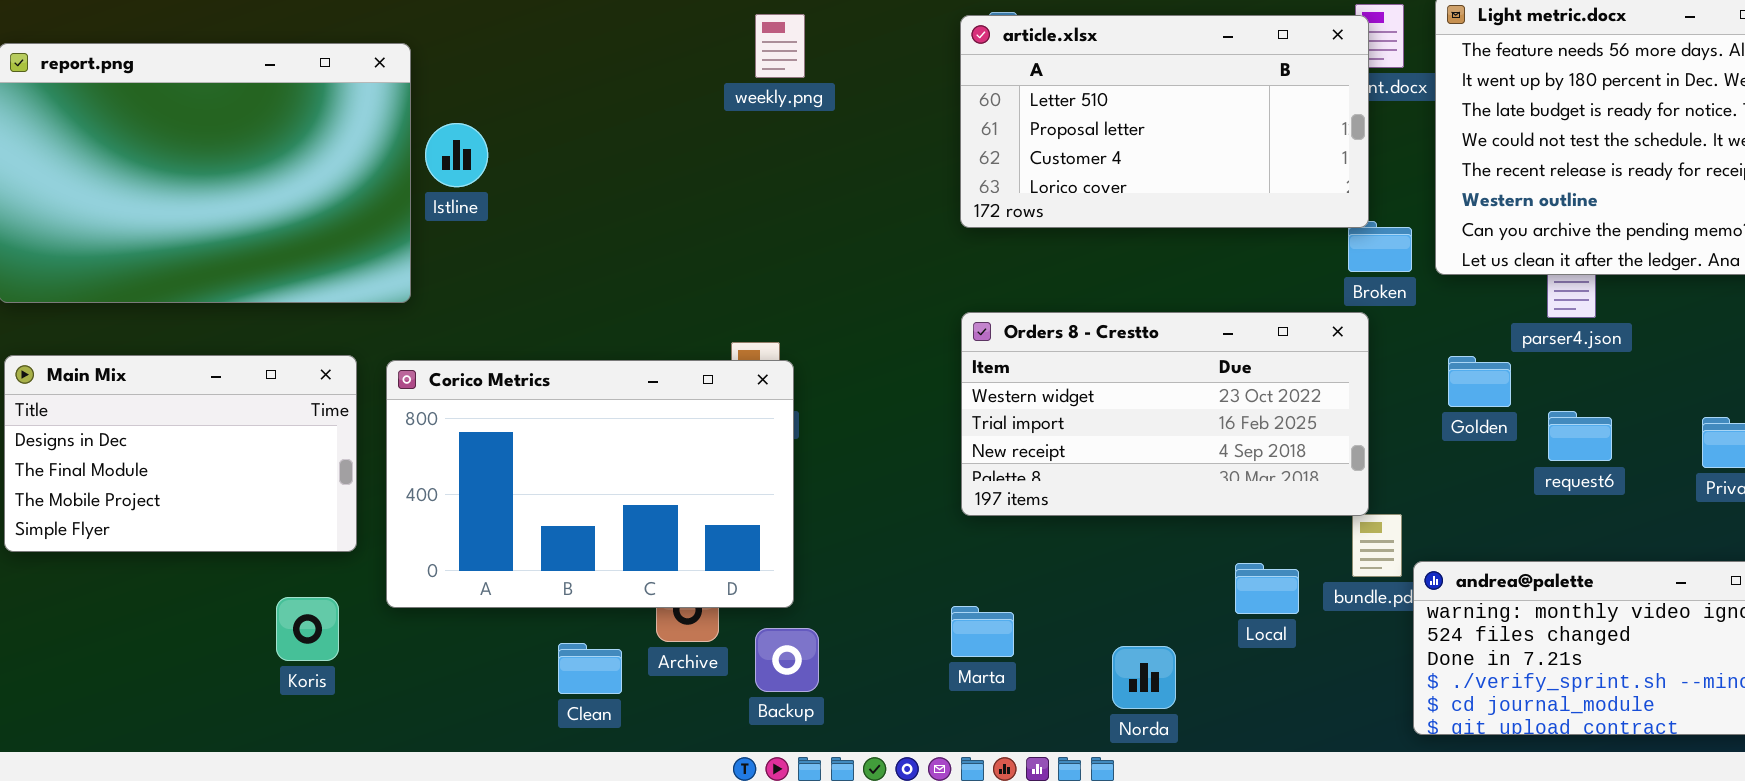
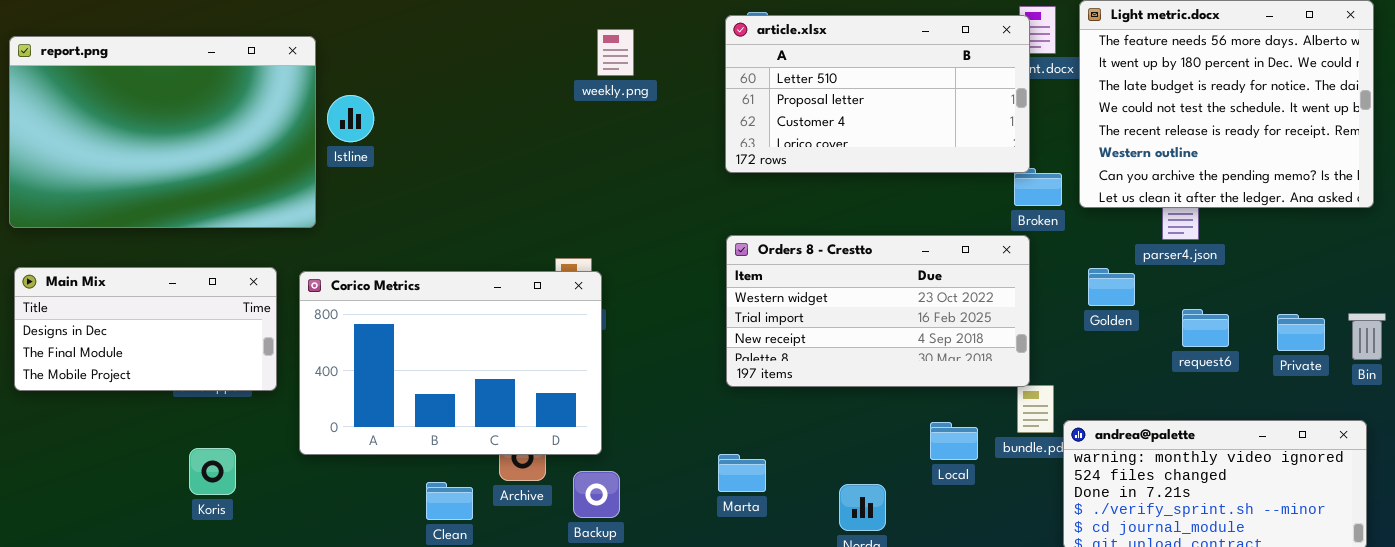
weekly.png: [755,14,805,78] -> [597,29,634,76], moved
Main Mix: [4,355,357,552] -> [14,267,277,391], resized
request6: [1548,411,1612,461] -> [1182,309,1229,347], moved
Koris: [276,597,339,661] -> [189,448,236,495], moved

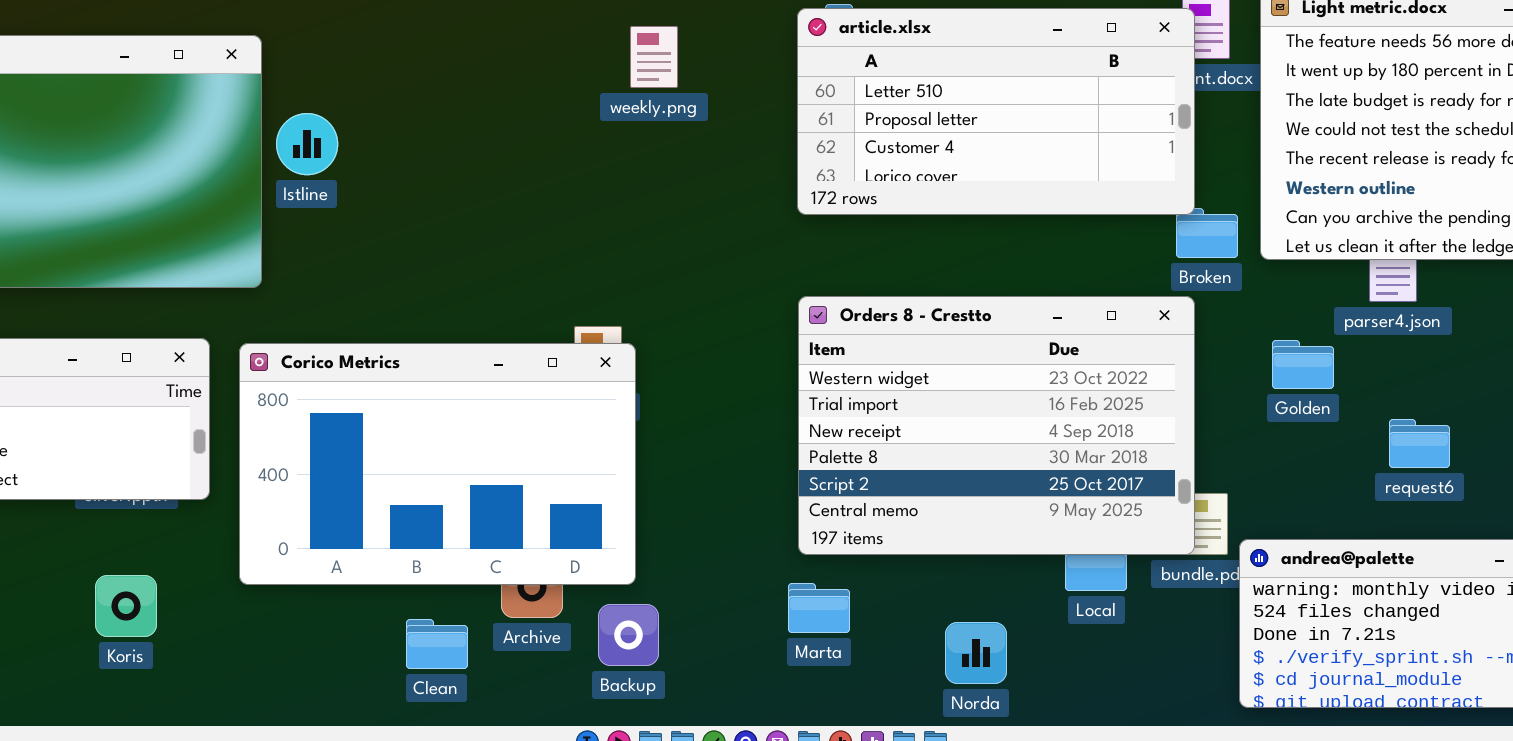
Orders 8 - Crestto: [726,235,1030,387] -> [798,296,1195,555], resized
request6: [1182,309,1229,347] -> [1389,419,1450,468], moved

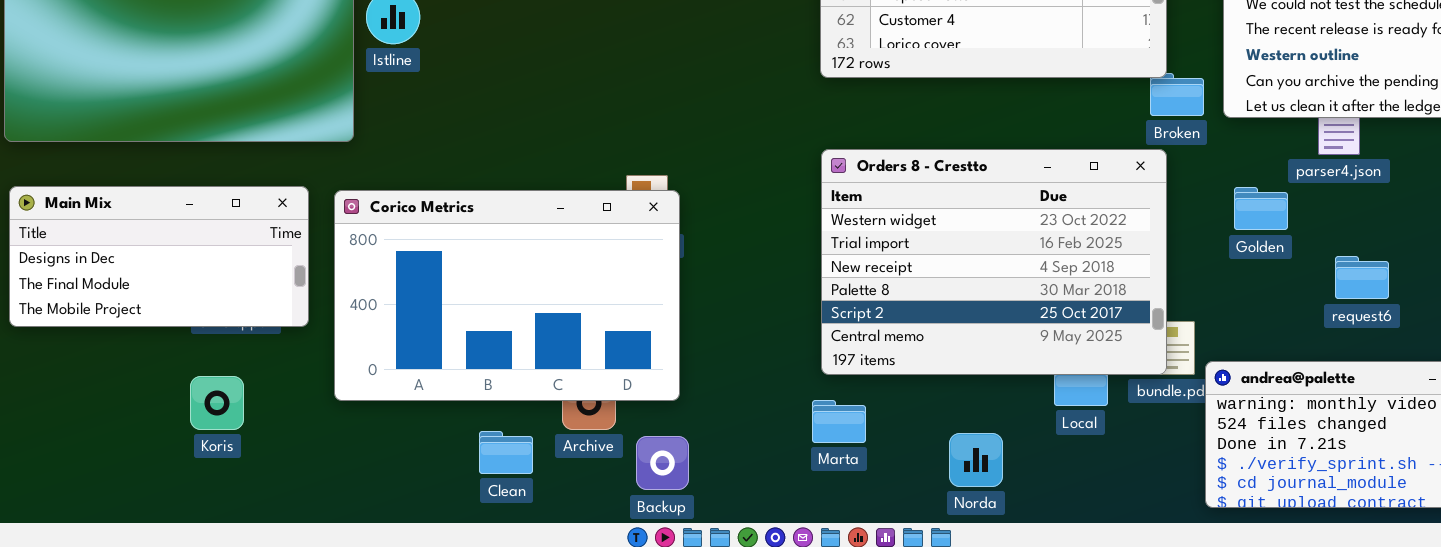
Koris: [95,575,157,637] -> [190,376,244,430], moved
Backup: [598,604,659,666] -> [636,436,689,490], moved

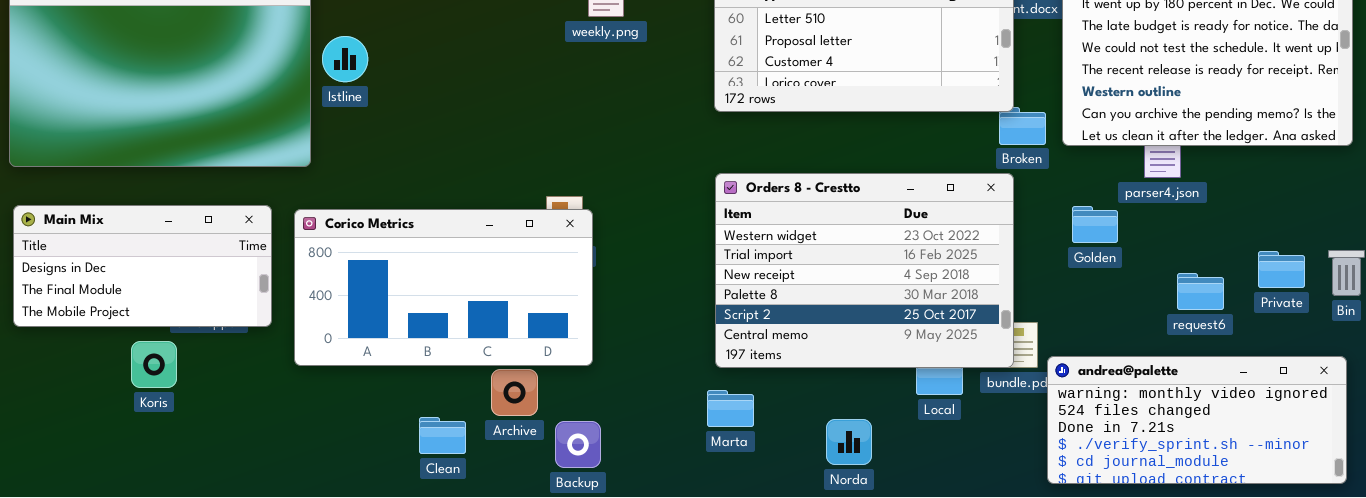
Corico Metrics: [334,190,680,401] -> [294,209,593,366], resized
request6: [1335,256,1389,299] -> [1177,273,1224,310], moved
Koris: [190,376,244,430] -> [131,341,177,388], moved

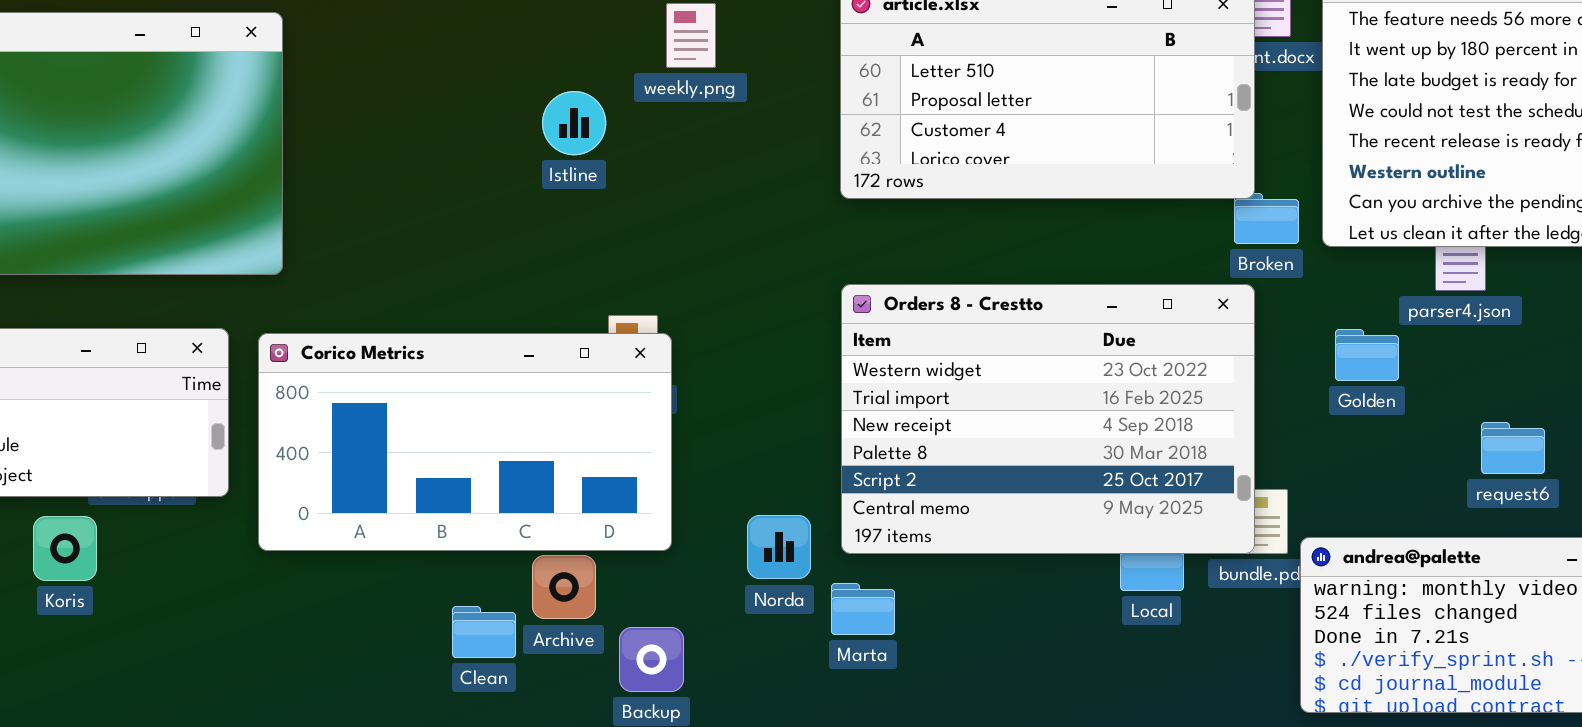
Istline: [322,36,368,82] -> [542,91,606,155], moved
Clean: [419,417,466,454] -> [452,606,516,658], moved
Norda: [826,419,872,465] -> [747,515,811,579], moved

